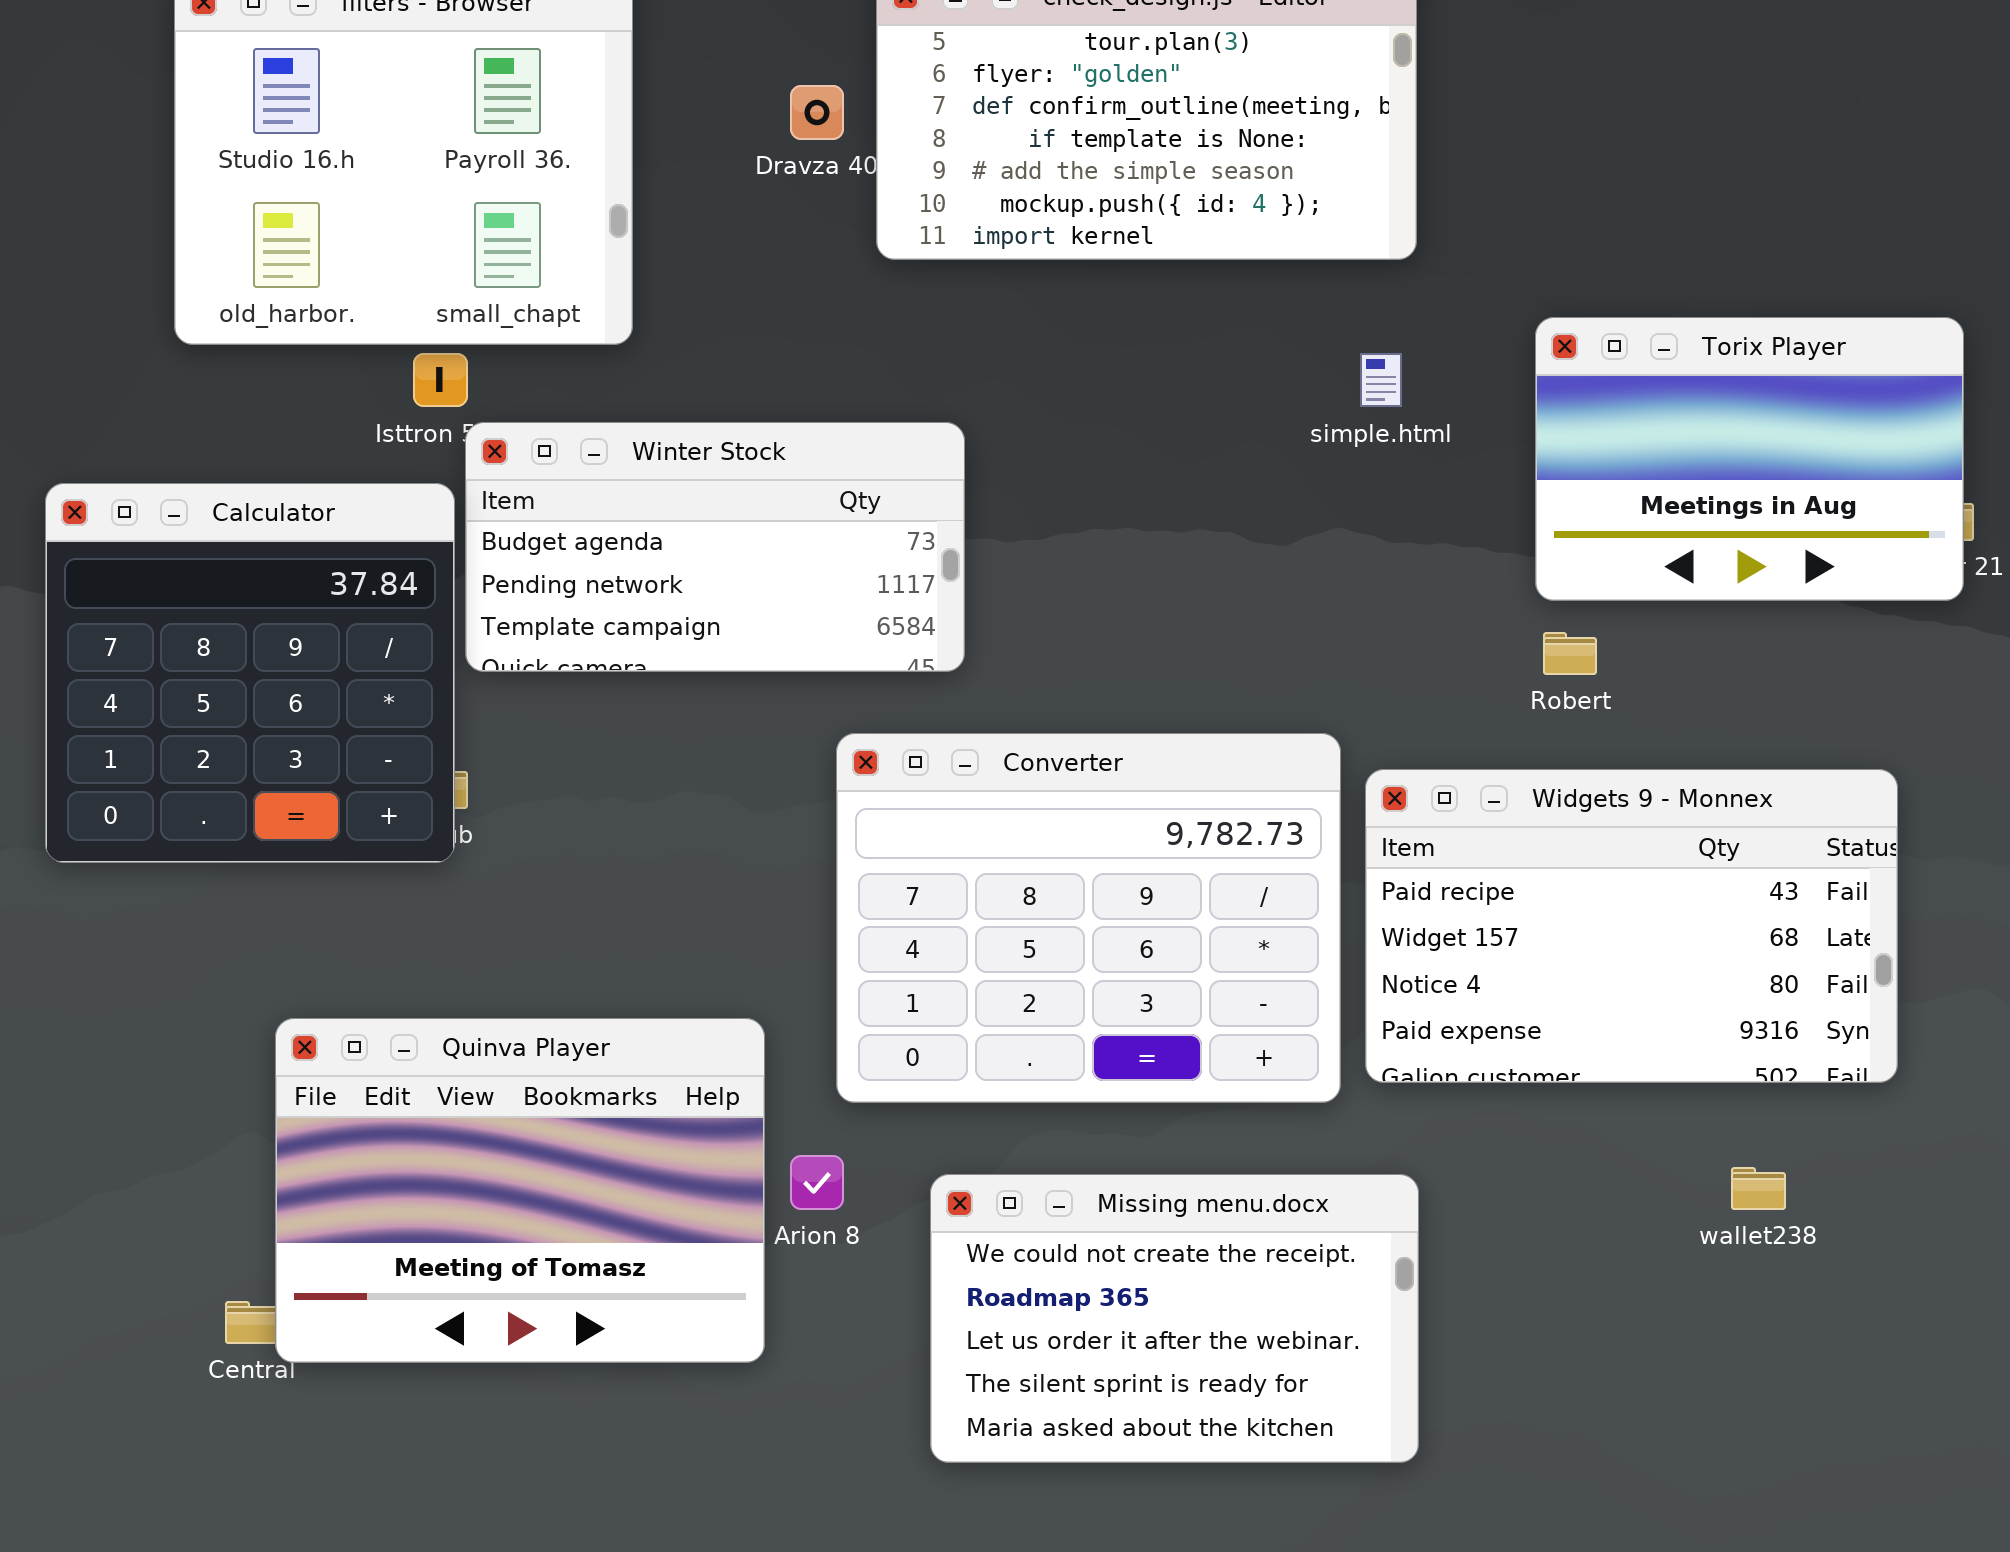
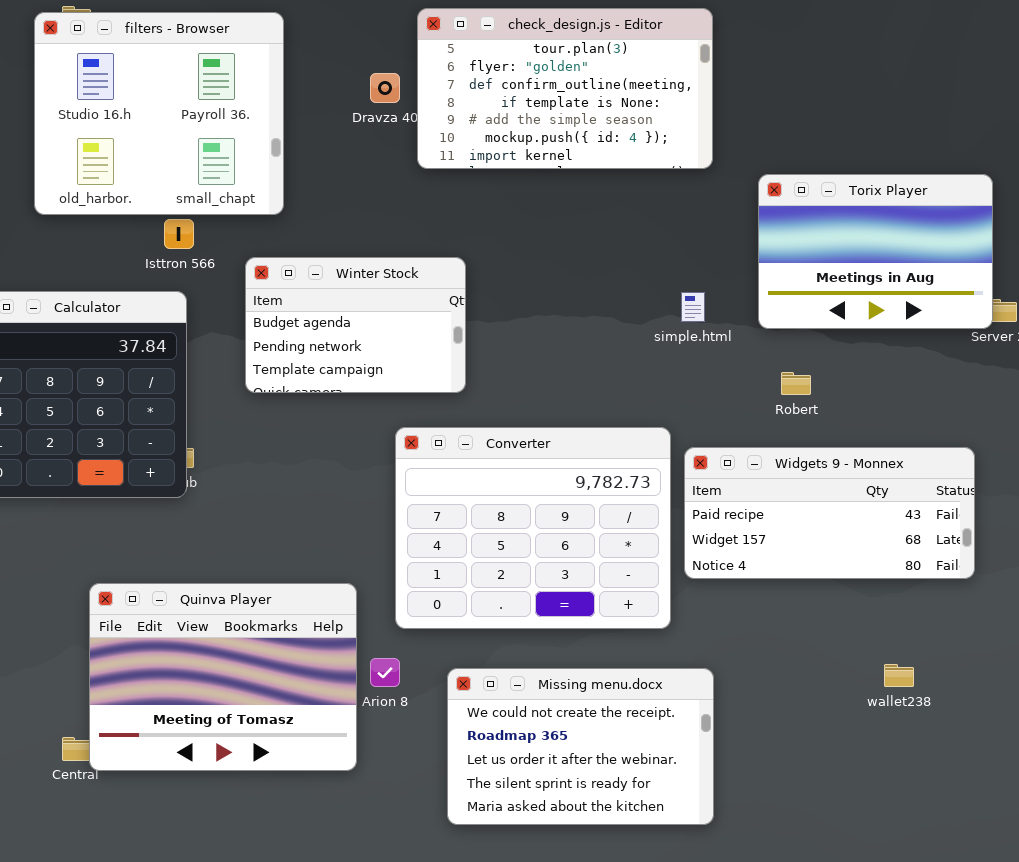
Torix Player: [1535,317,1964,601] -> [758,174,993,329], moved
simple.html: [1360,353,1402,407] -> [681,292,705,322], moved
Winter Stock: [465,422,965,672] -> [245,257,466,393], resized
Widgets 9 - Monnex: [1365,769,1898,1083] -> [684,447,975,579], resized

